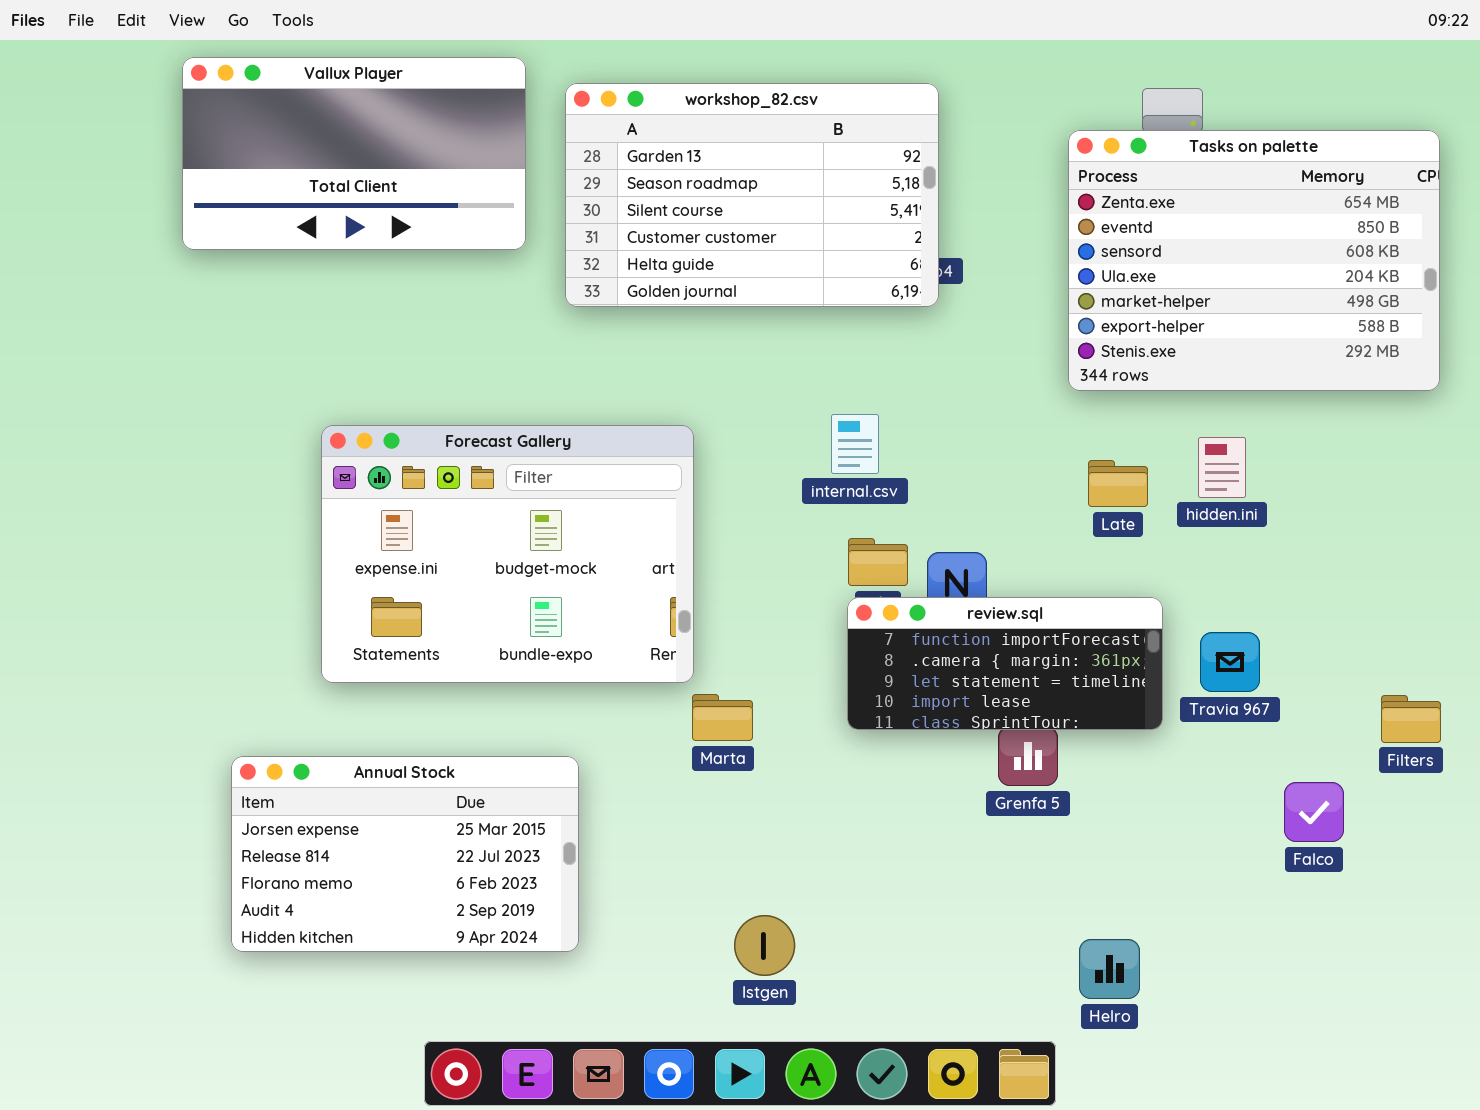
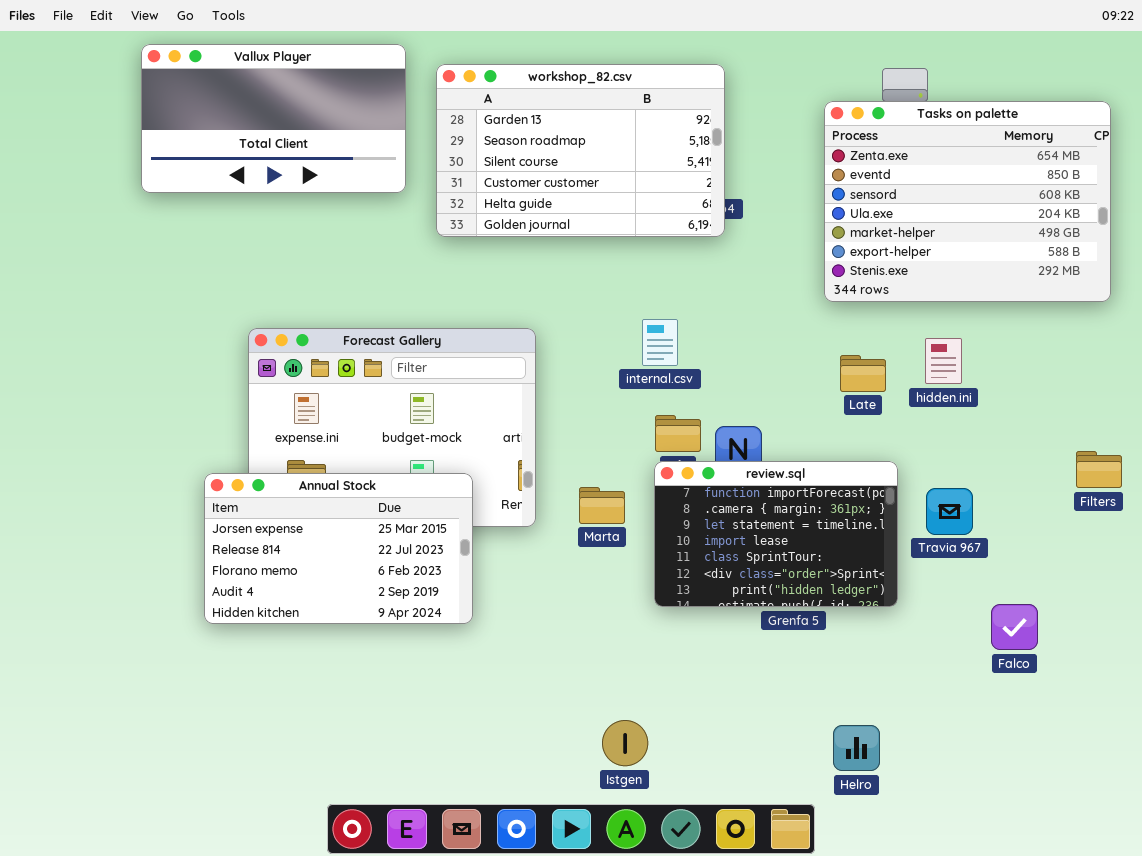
review.sql: [847,597,1163,730] -> [654,461,898,607], resized
Marta: [692,694,753,741] -> [579,487,625,524], moved
Filters: [1381,695,1441,743] -> [1076,451,1122,488], moved
Annual Stock: [231,756,579,952] -> [204,473,473,624], moved
Istgen: [734,915,795,976] -> [602,720,648,766], moved

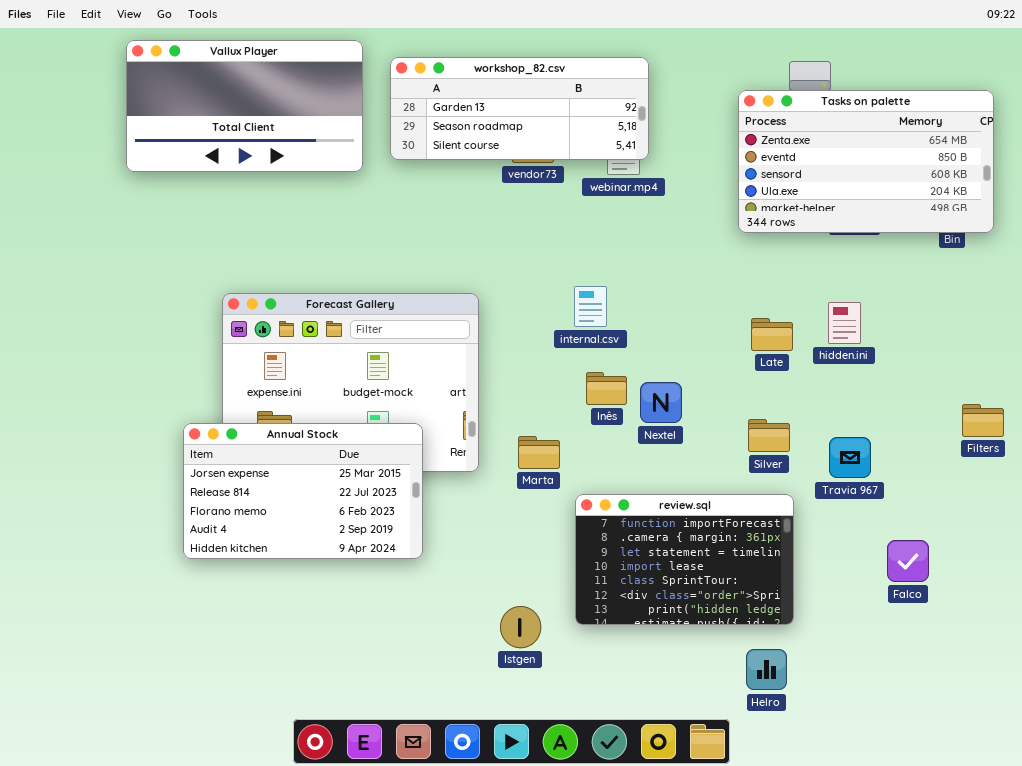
workshop_82.csv: [436,64,725,237] -> [390,57,649,160], resized
Tasks on palette: [824,101,1111,302] -> [738,90,994,233], resized
review.sql: [654,461,898,607] -> [575,494,794,625], moved
Istgen: [602,720,648,766] -> [500,606,541,648], moved

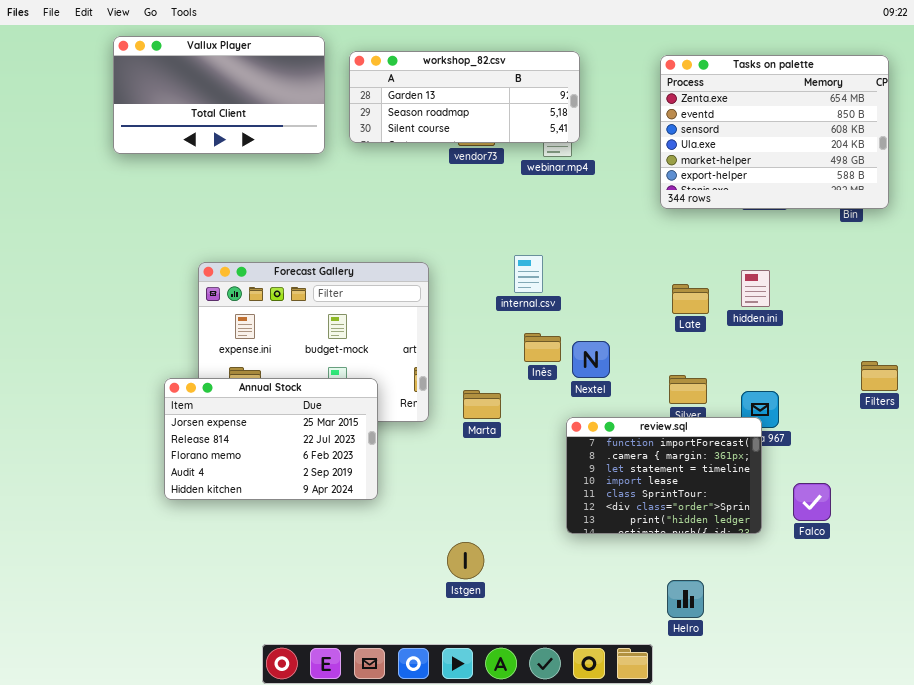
Tasks on palette: [738,90,994,233] -> [660,55,889,209], resized
review.sql: [575,494,794,625] -> [566,417,762,534], moved

